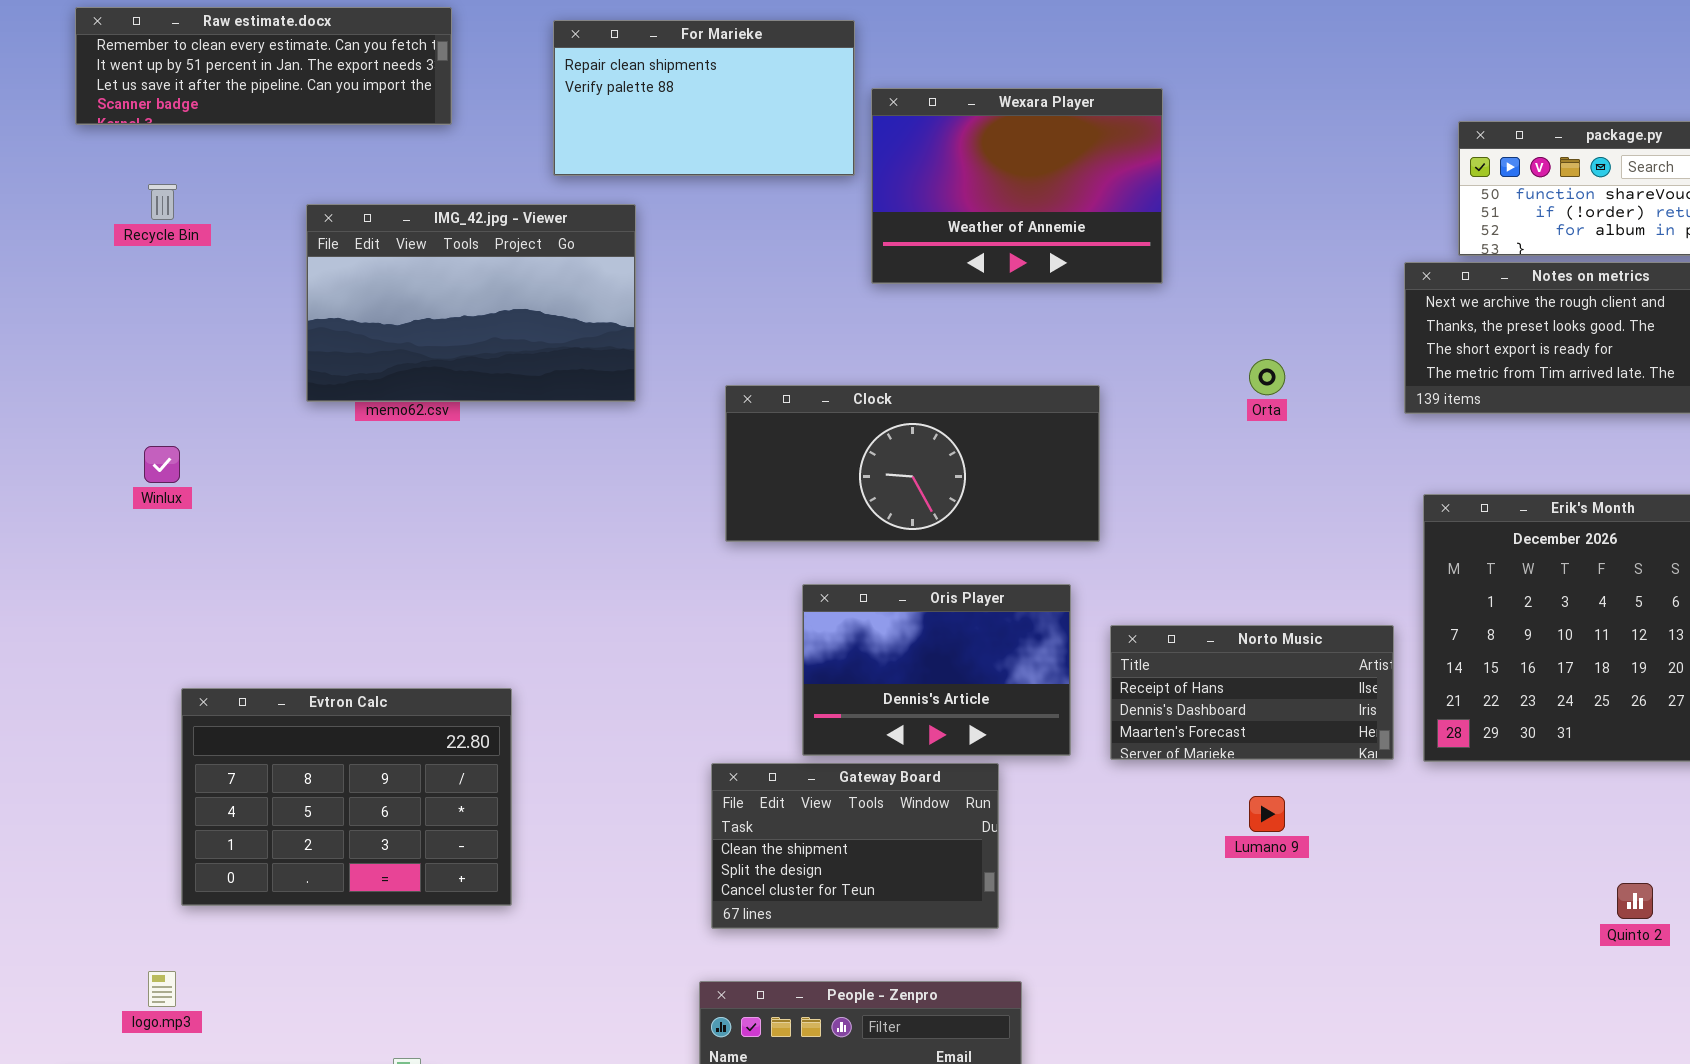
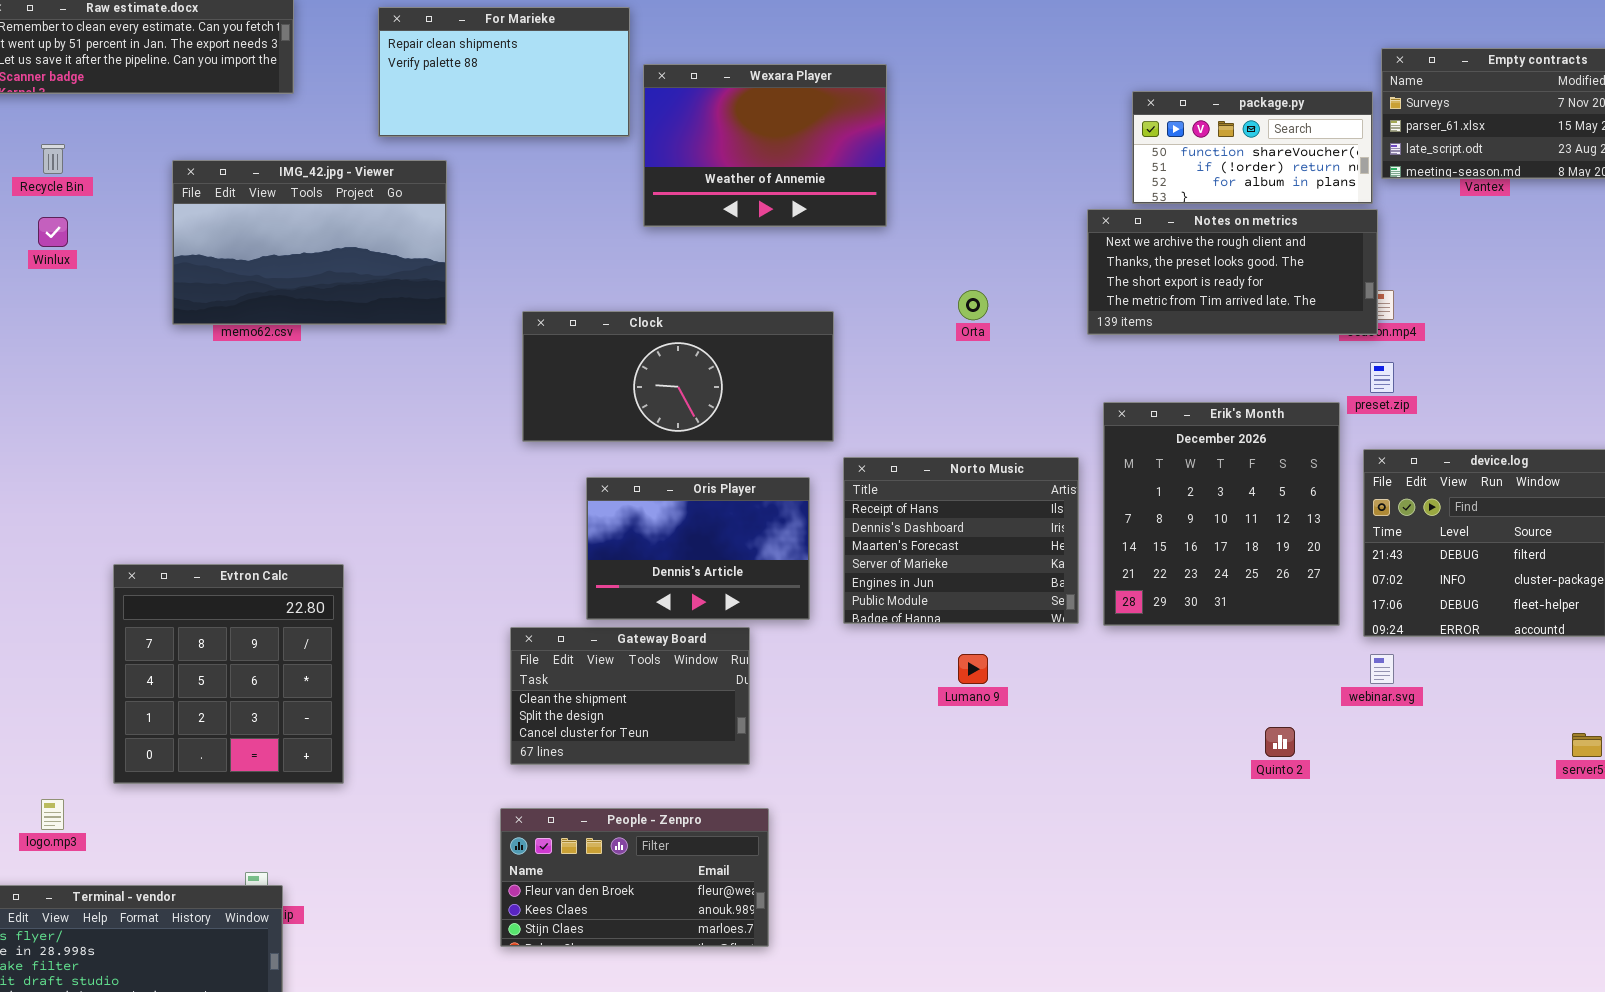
Winlux: [144,446,180,483] -> [38,217,68,247], moved
Norto Music: [1110,625,1394,760] -> [843,457,1079,624], resized
Evtron Calc: [181,688,512,906] -> [113,564,344,784], resized

